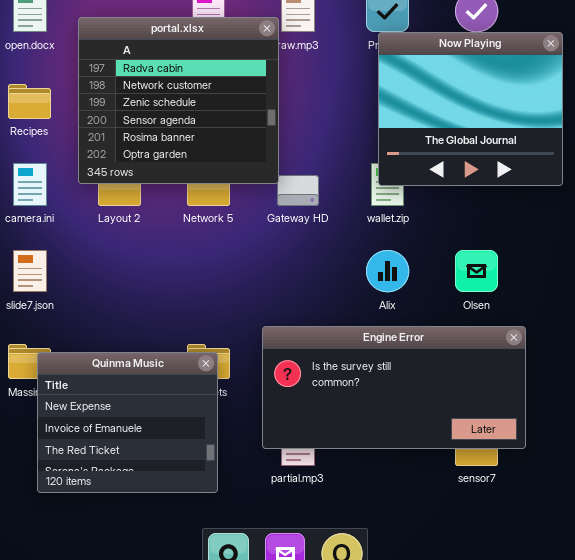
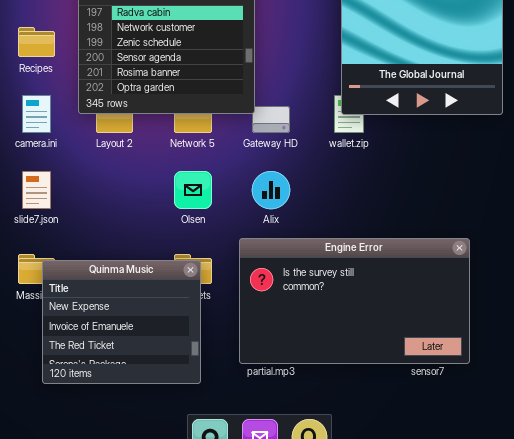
Alix: [366,250,409,292] -> [252,171,290,209], moved
Olsen: [455,250,498,292] -> [174,171,212,209], moved
Engine Error: [262,326,526,449] -> [239,238,470,364], resized

